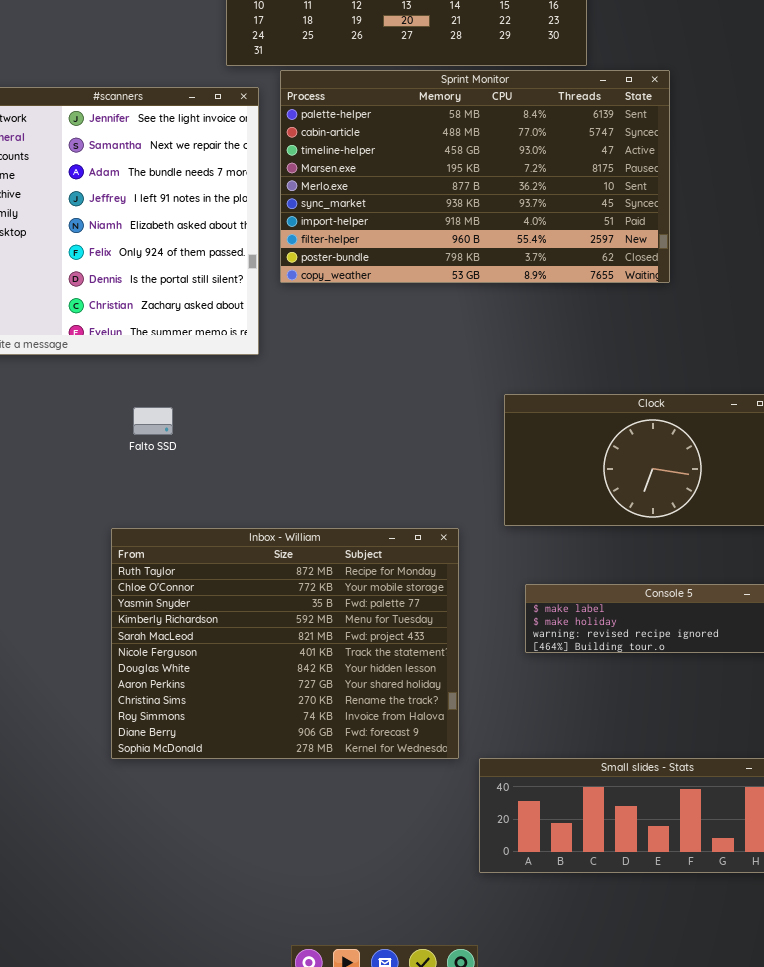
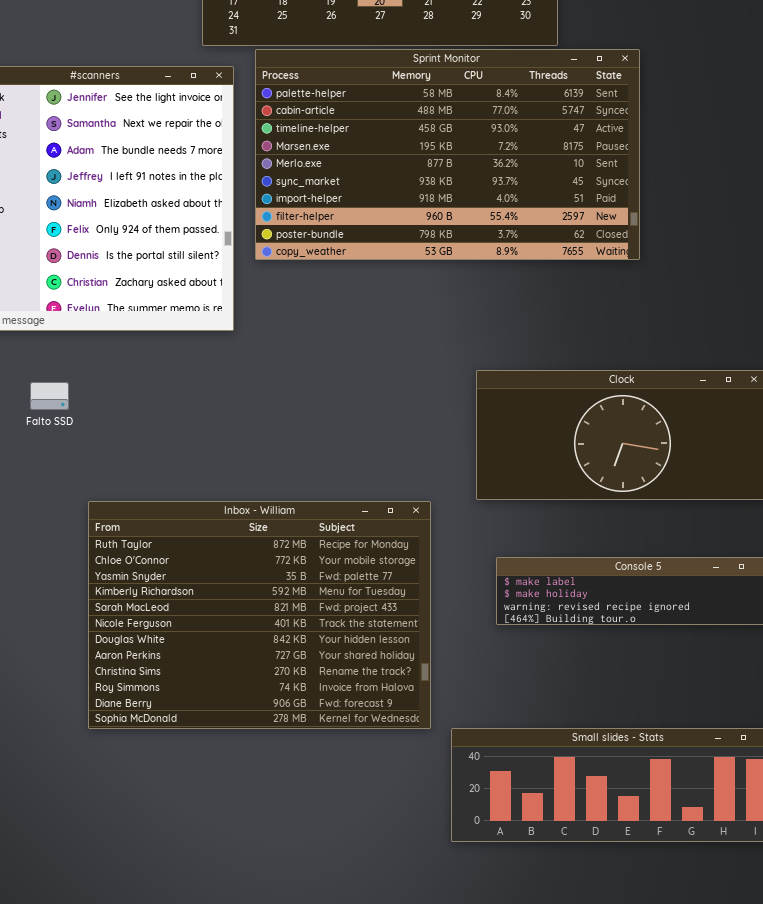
Falto SSD: [133,407,173,435] -> [30,382,69,410], moved

